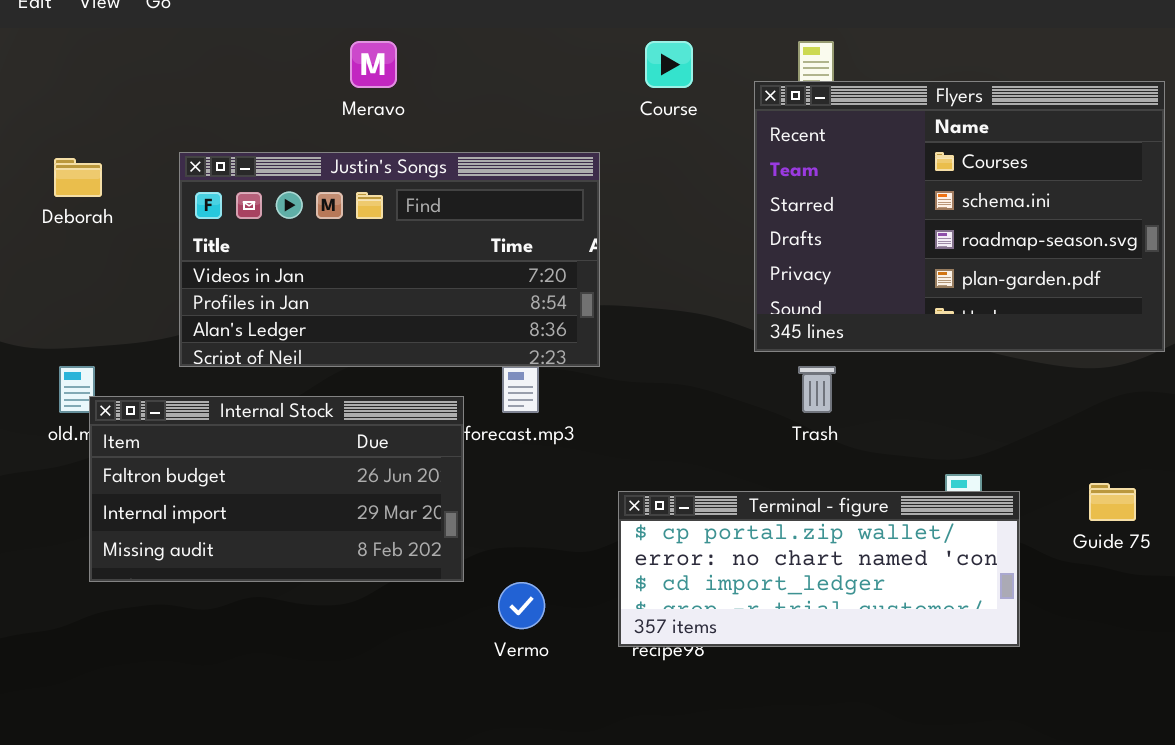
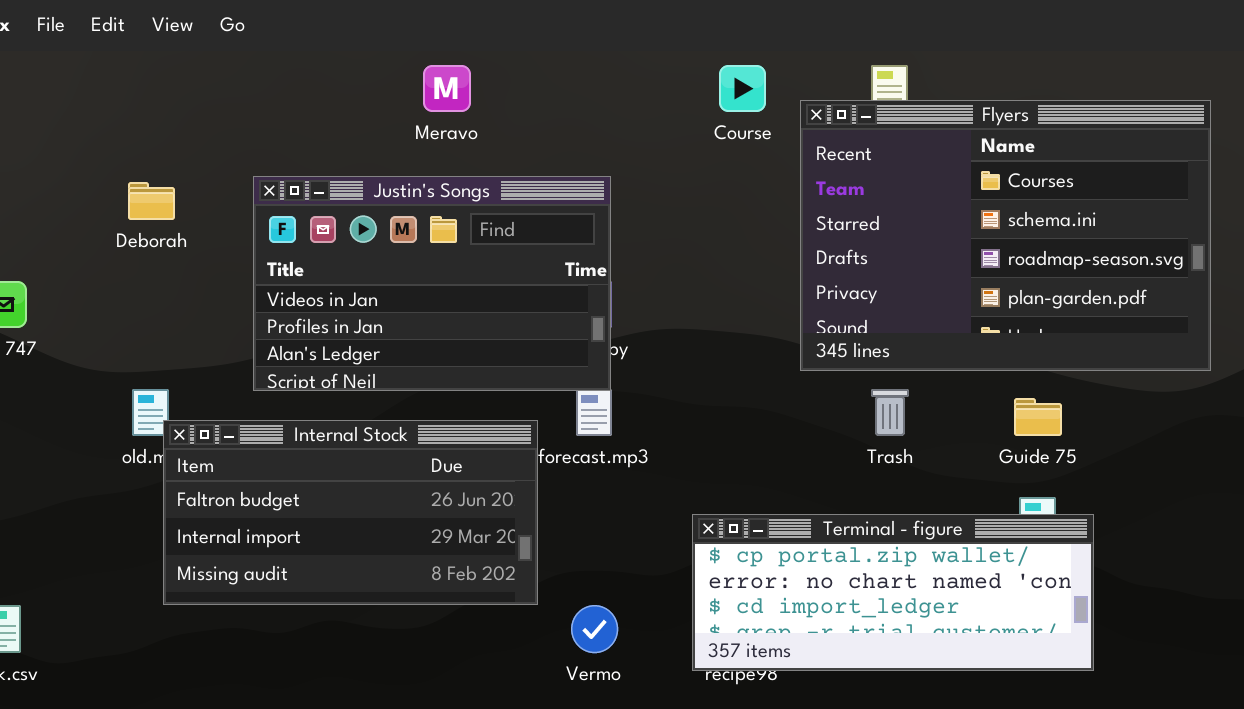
Flyers: [754,81,1165,352] -> [800,100,1211,371], moved
Justin's Songs: [179,152,600,367] -> [253,176,611,391], resized
Guide 75: [1089,483,1136,521] -> [1014,398,1062,436], moved

